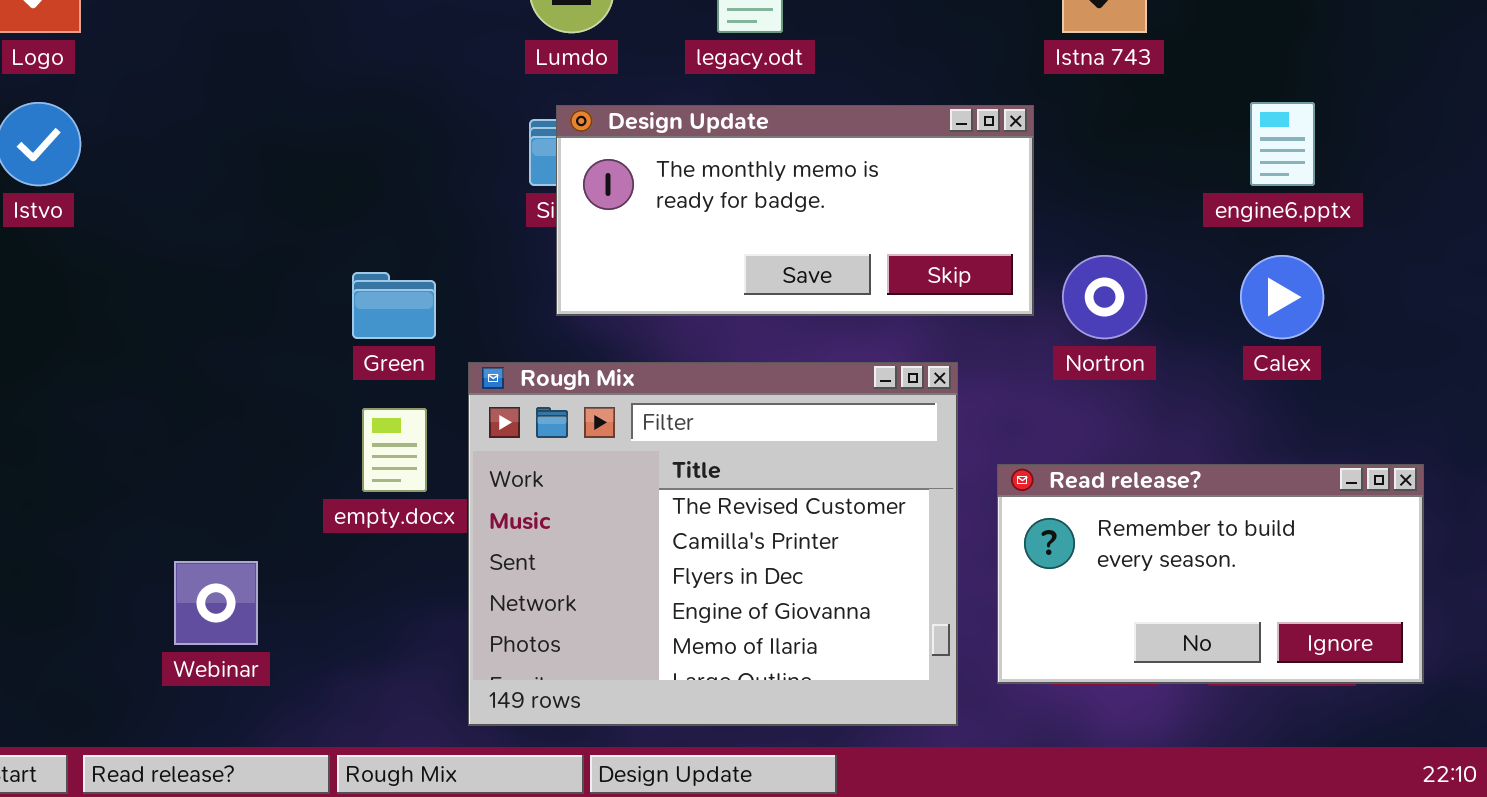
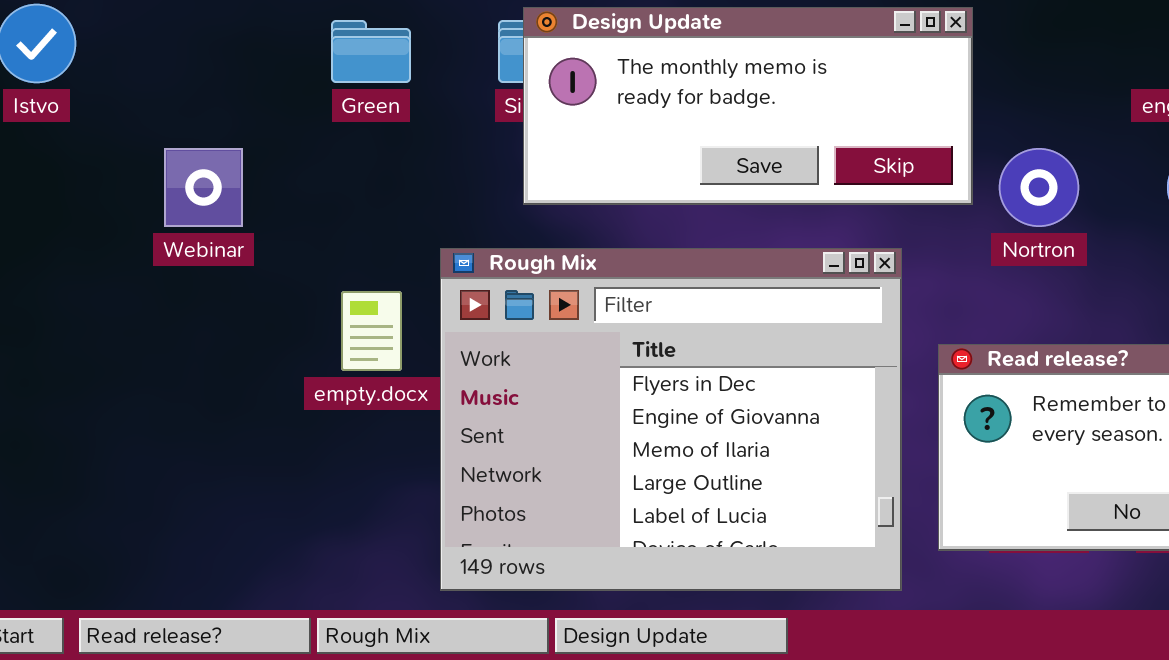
Green: [352,272,436,339] -> [331,20,411,83], moved
Rough Mix: [468,362,958,726] -> [440,248,902,591], scrolled down 2 rows
Webinar: [174,561,258,645] -> [164,148,243,227], moved

